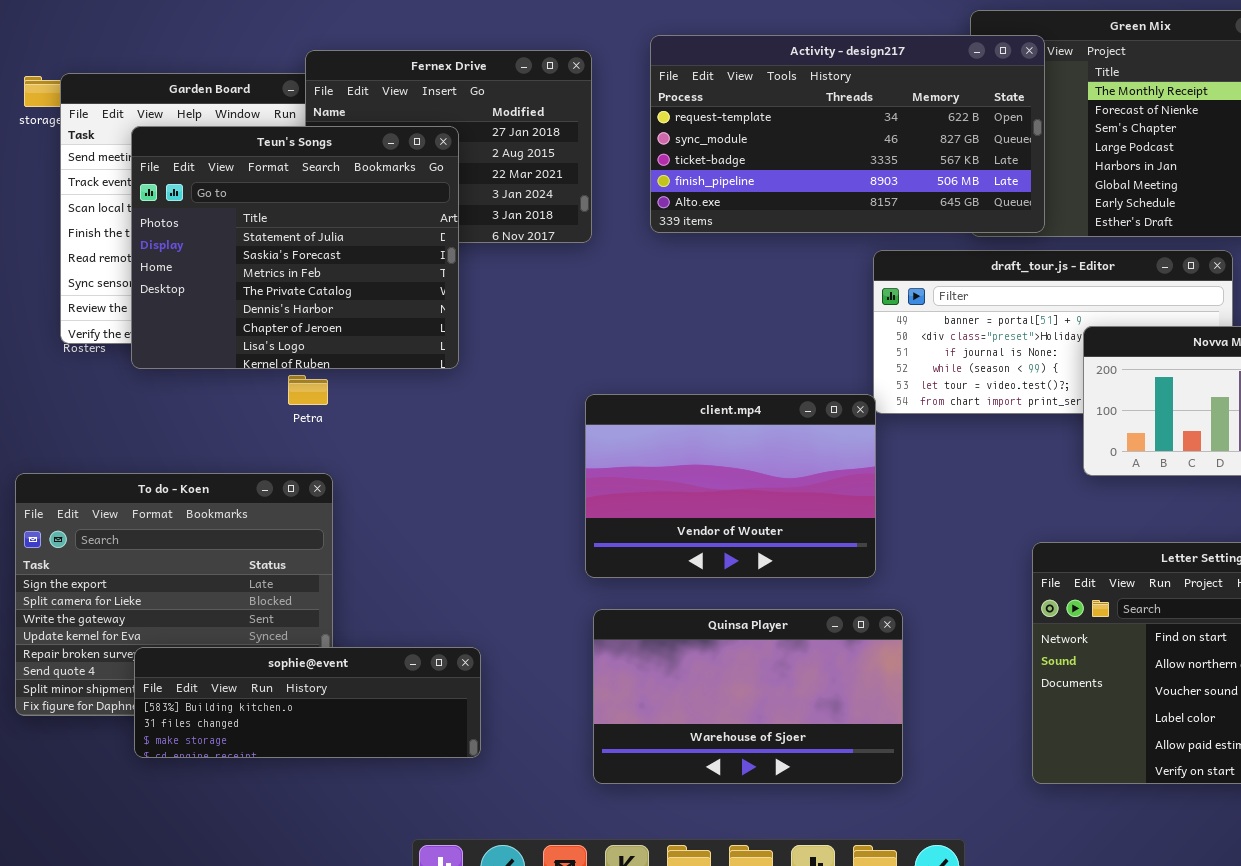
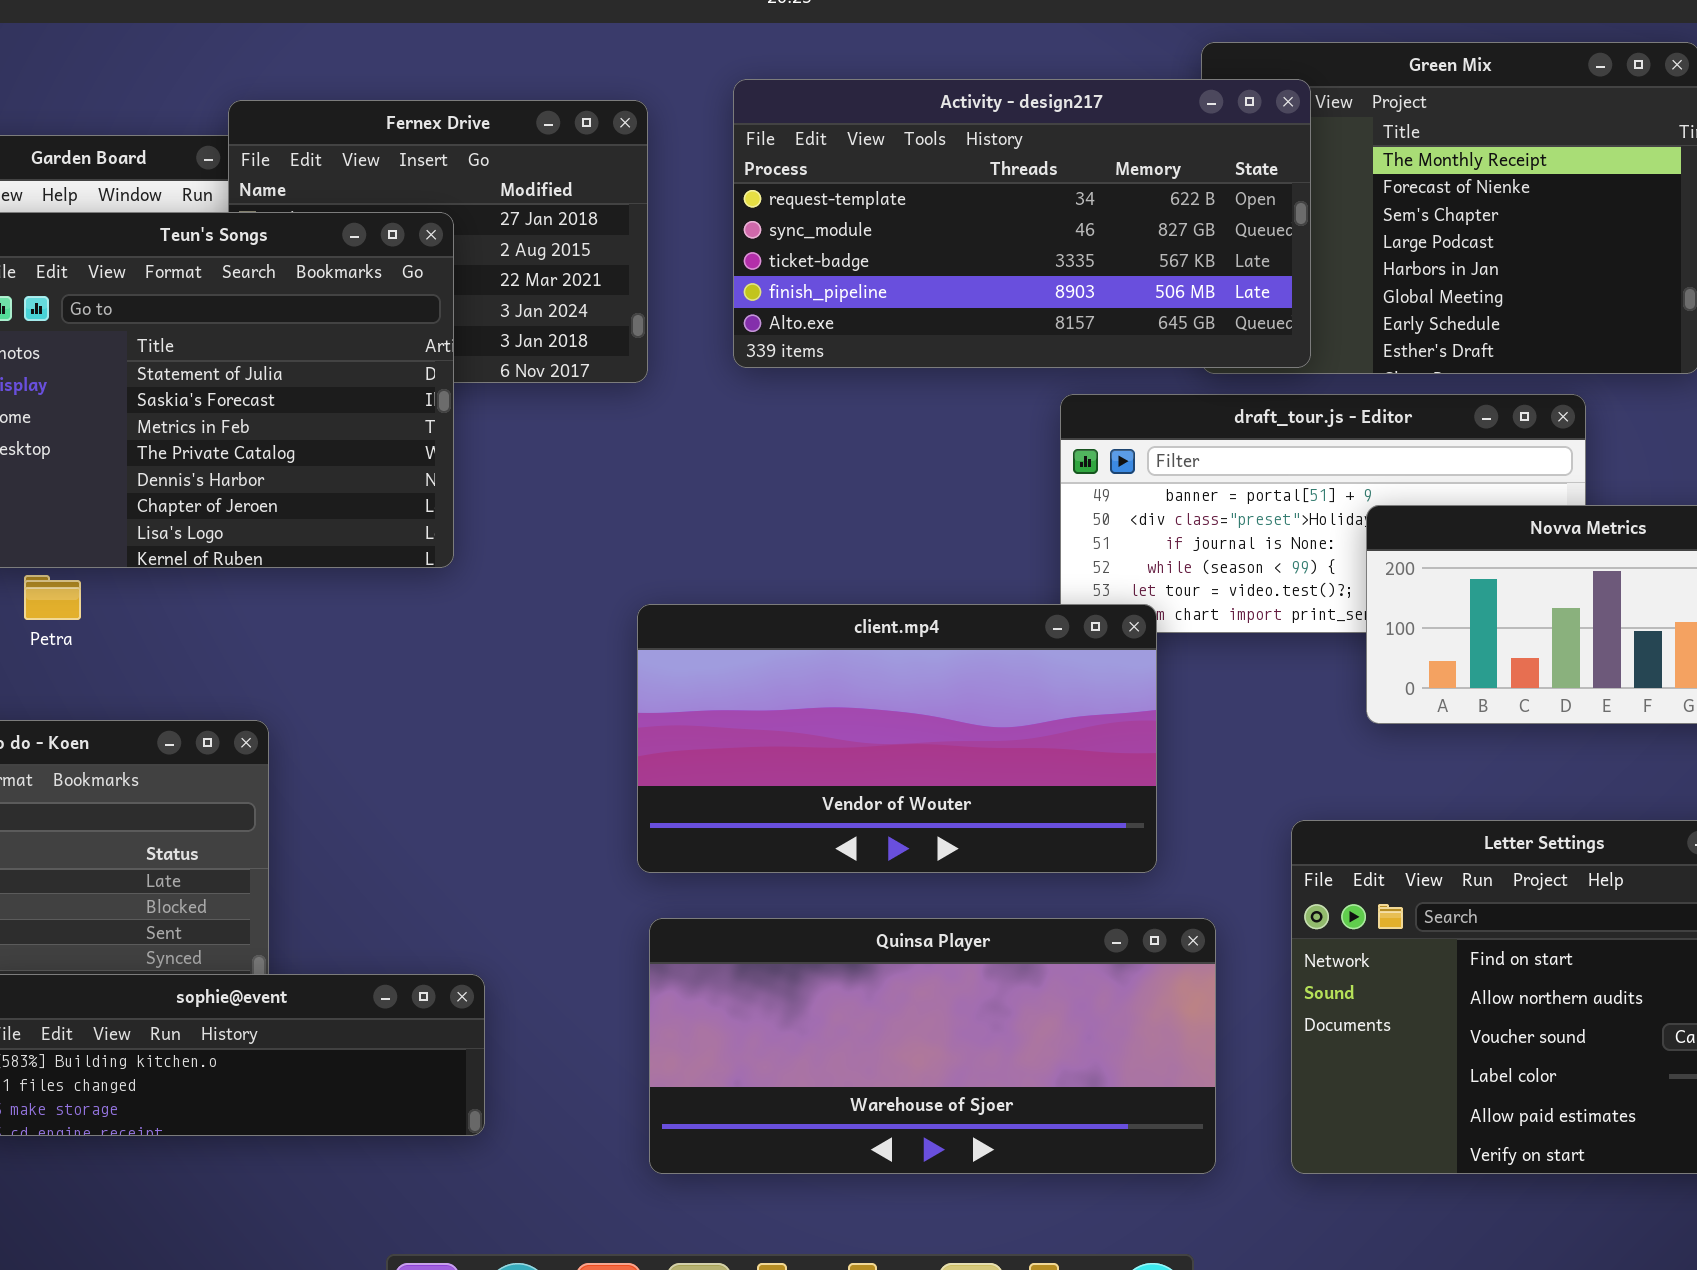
Petra: [288,375,328,405] -> [24,575,81,620], moved
client.mp4: [585,394,876,578] -> [637,604,1157,873], resized
Quinsa Player: [593,609,903,784] -> [649,918,1216,1174], resized

